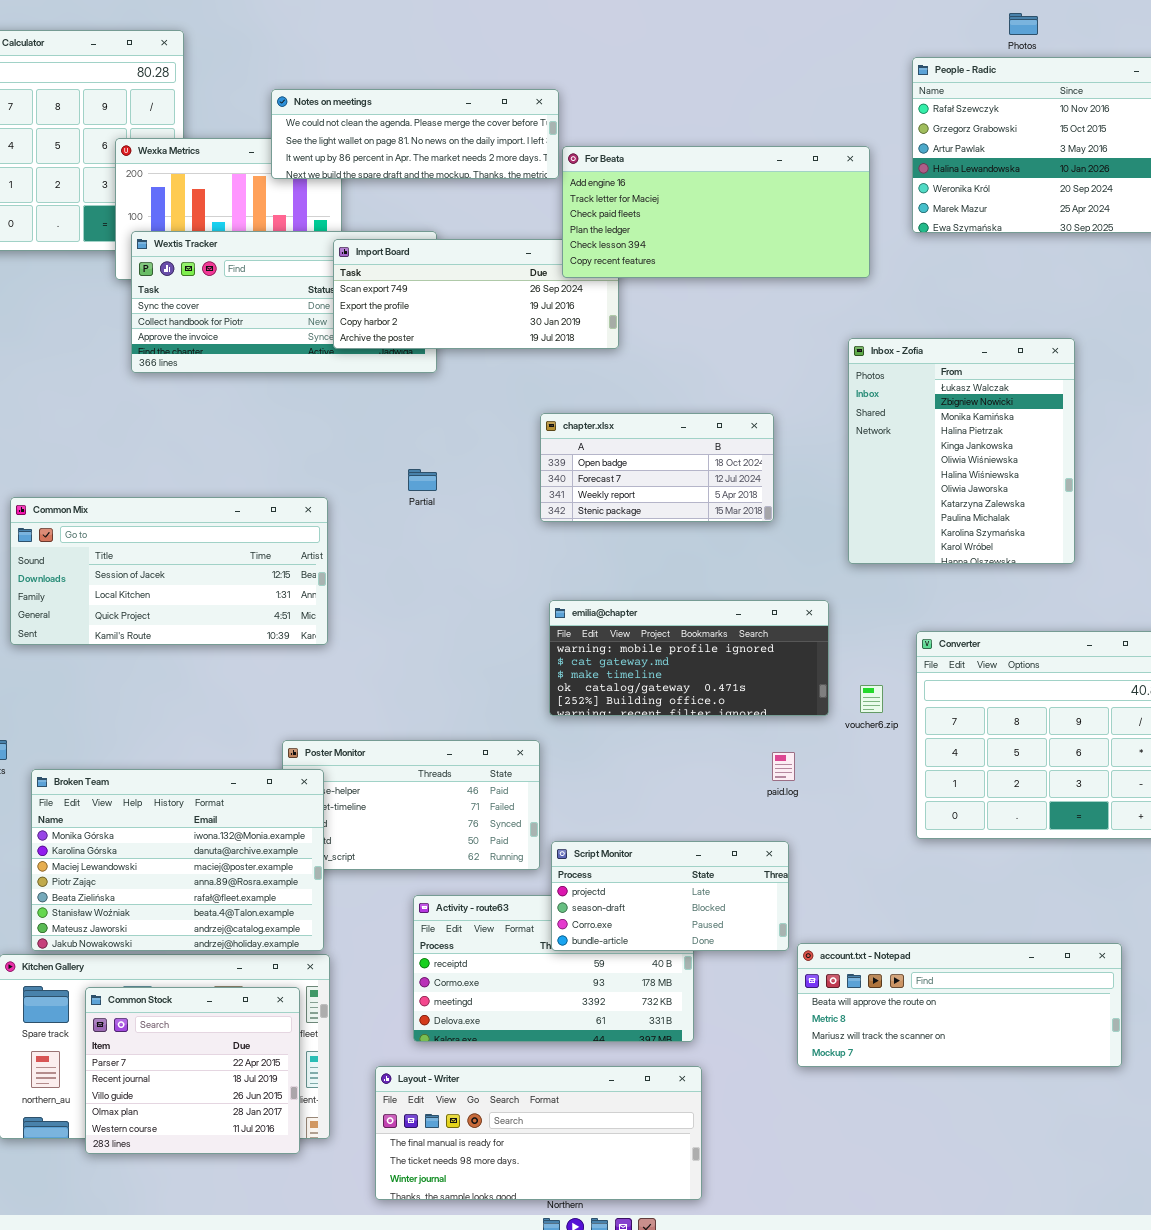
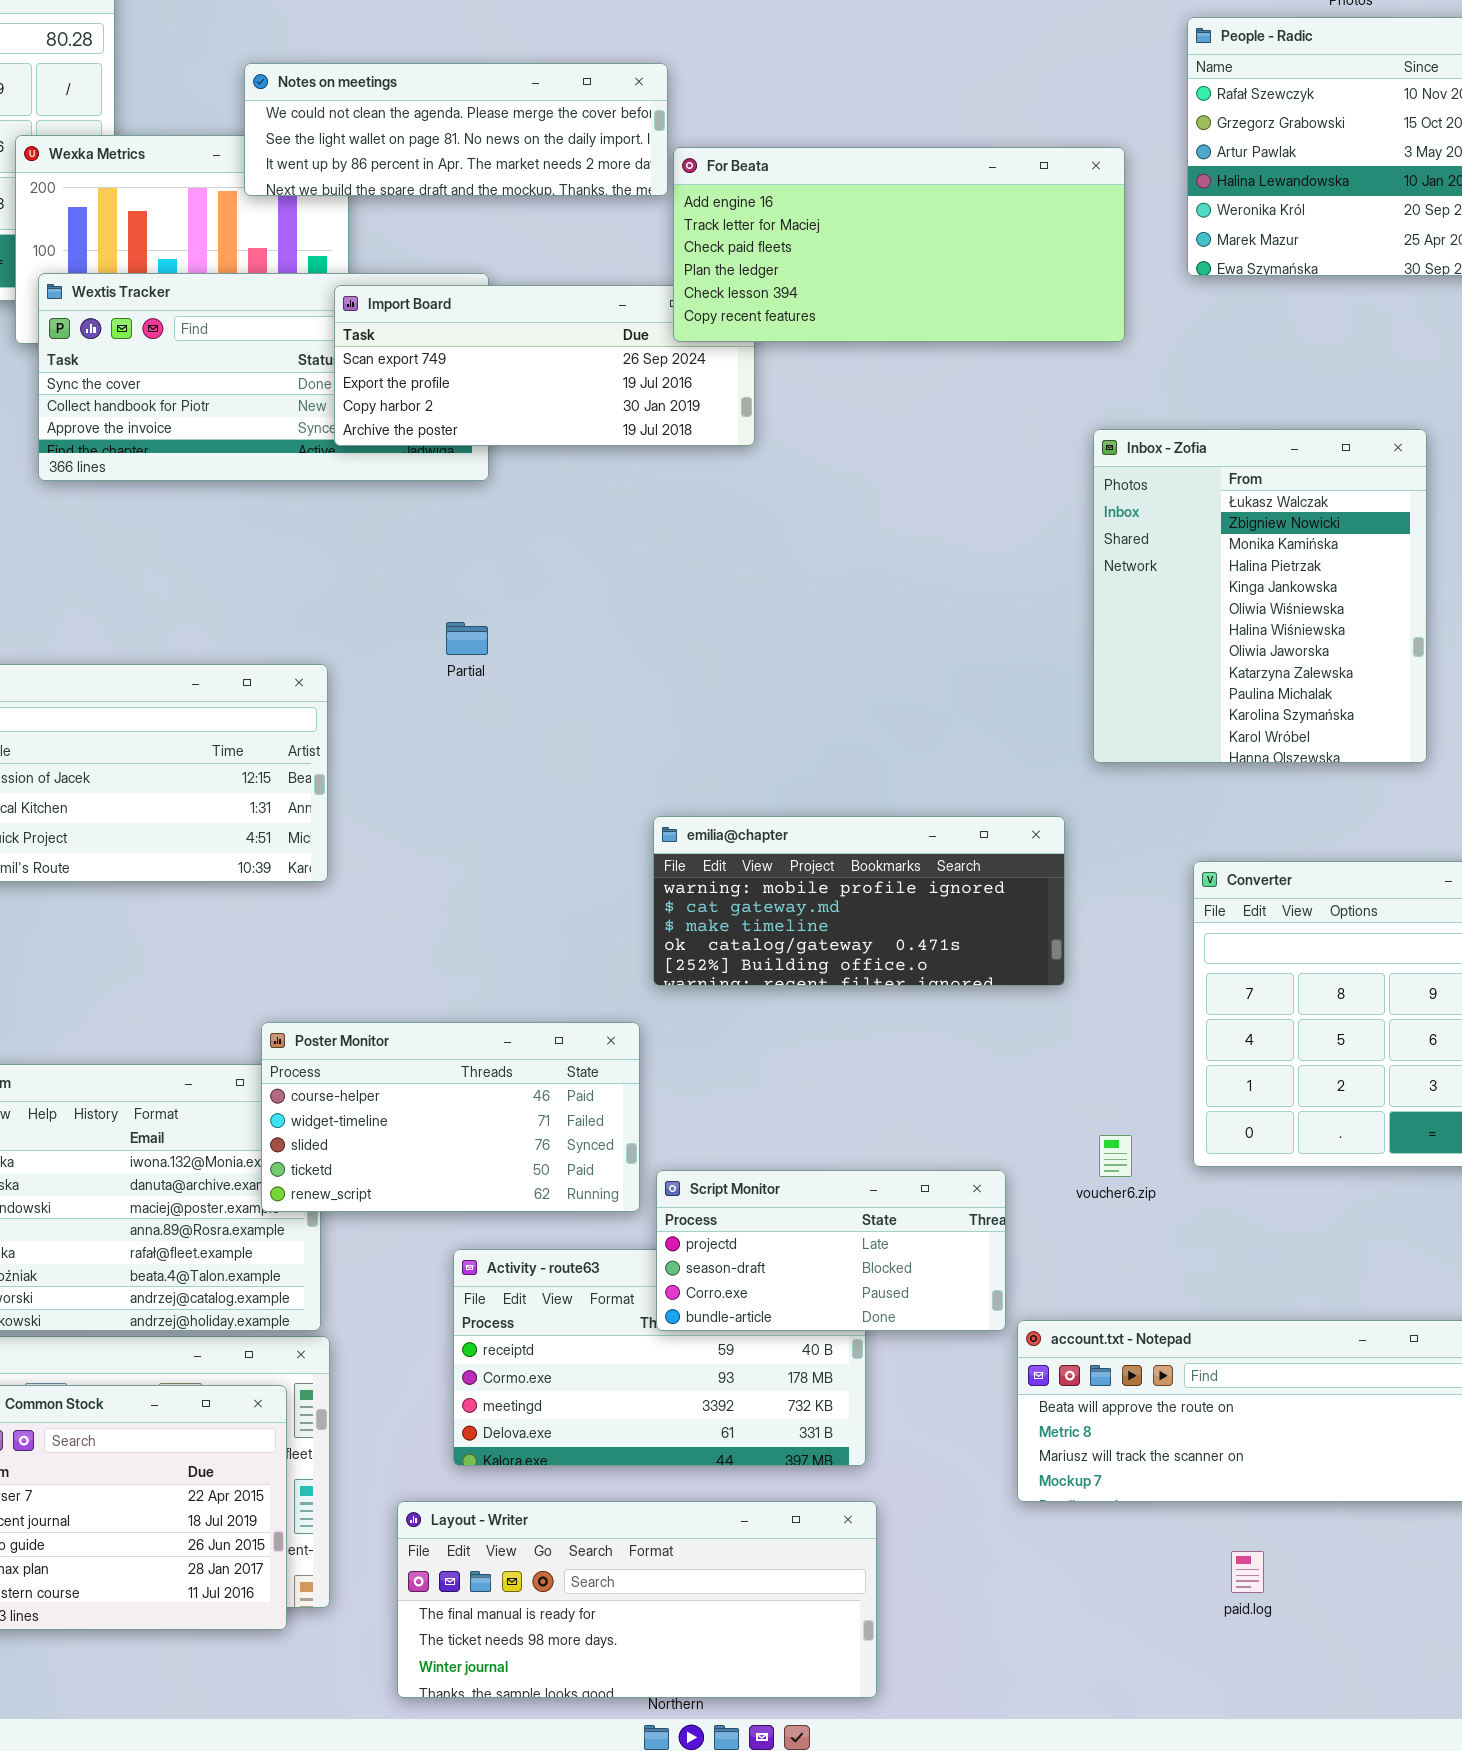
chapter.xlsx: [540,413,774,522] -> none, closed
voucher6.zip: [860,685,883,713] -> [1099,1135,1132,1177], moved
Poster Monitor: [282,740,540,870] -> [261,1022,640,1212], raised
paid.log: [772,752,795,781] -> [1231,1551,1264,1593], moved

